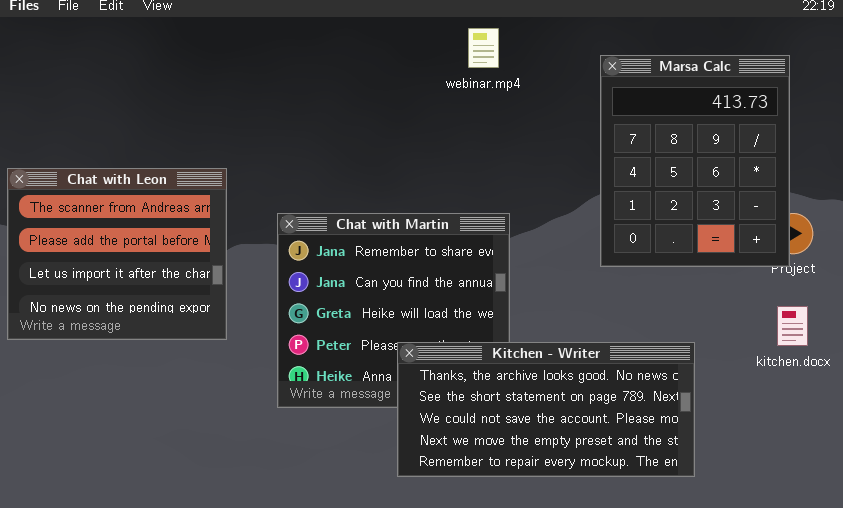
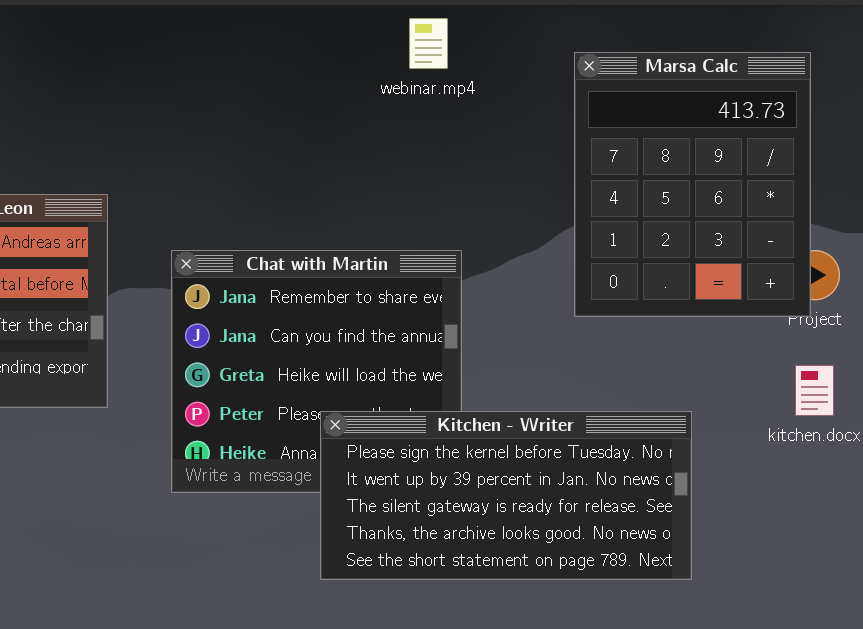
Kitchen - Writer: [397,342,695,477] -> [320,411,692,580], scrolled up 3 rows

